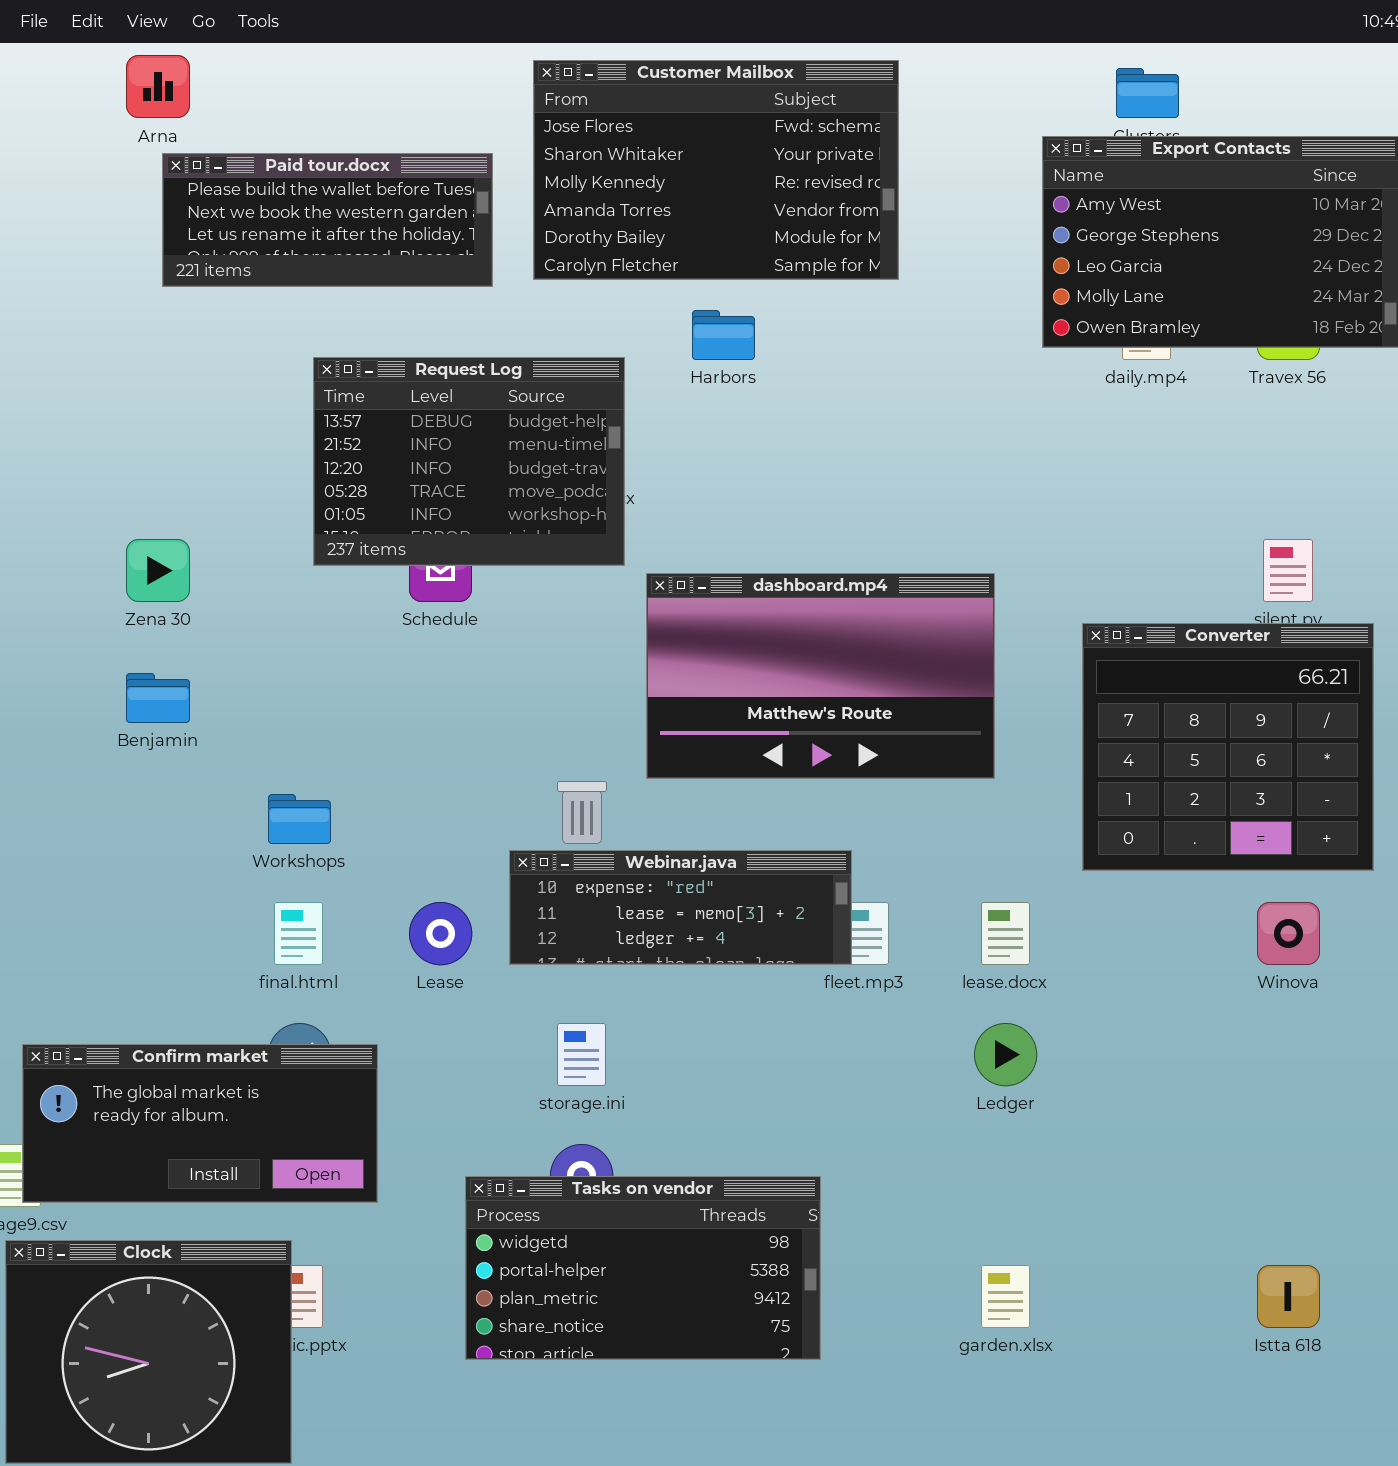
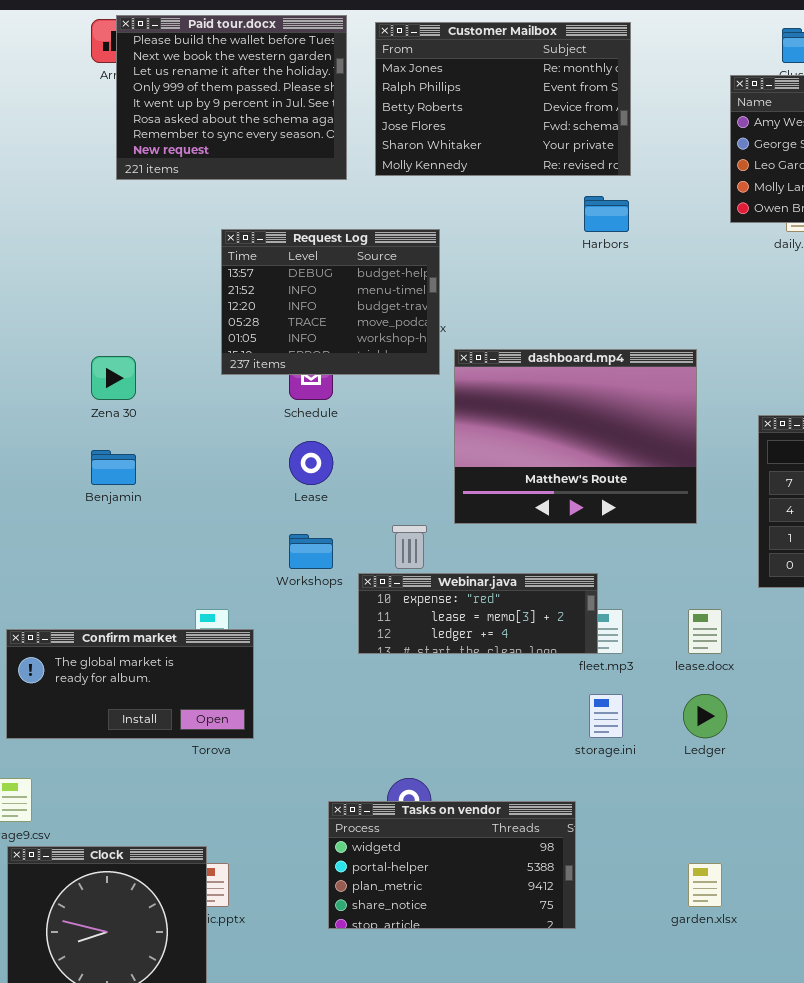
Customer Mailbox: [533,60,899,280] -> [375,22,631,176], scrolled up 3 rows
Paid tour.docx: [162,153,493,287] -> [116,15,347,180], resized
Harbors: [692,310,755,360] -> [584,196,629,232], moved
dashboard.mp4: [646,573,995,779] -> [454,349,697,524], resized
Workshops: [268,794,331,844] -> [289,534,333,569], moved
Lease: [409,902,472,965] -> [289,441,333,485], moved
storage.ini: [557,1023,606,1086] -> [589,694,623,738], moved
Confirm market: [22,1044,378,1203] -> [6,629,254,739], moved

